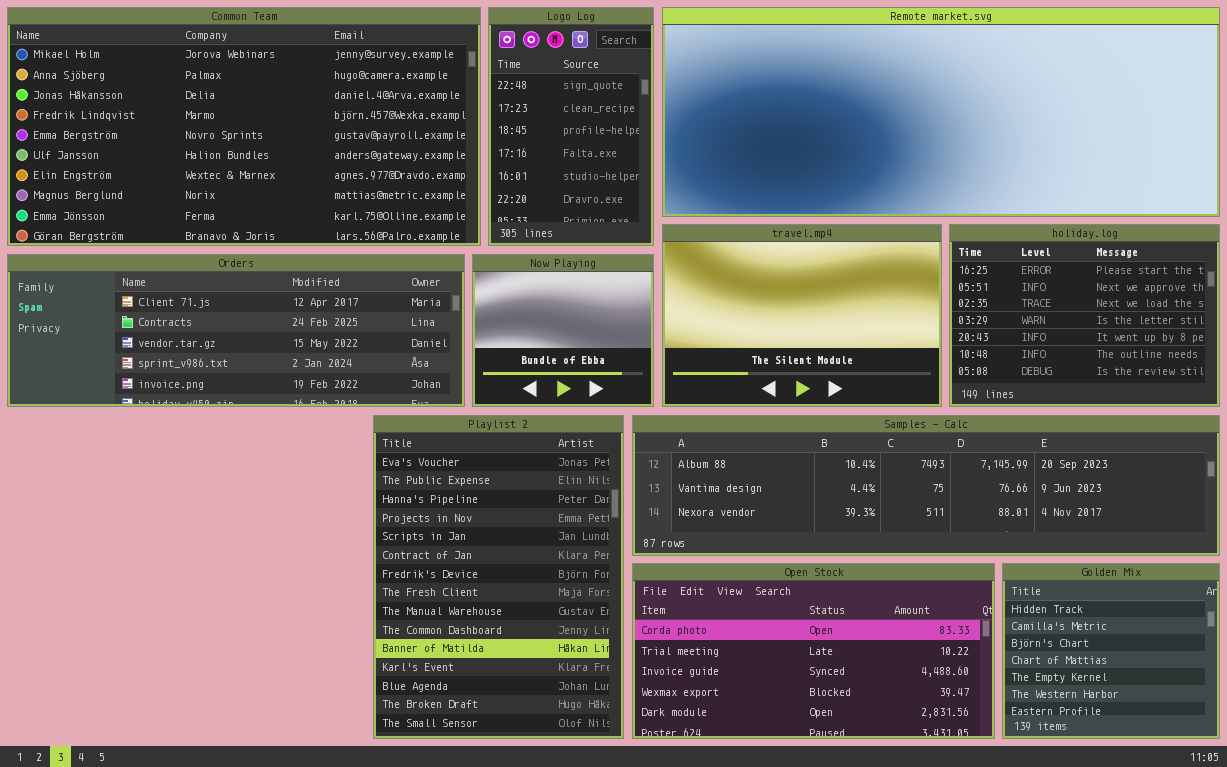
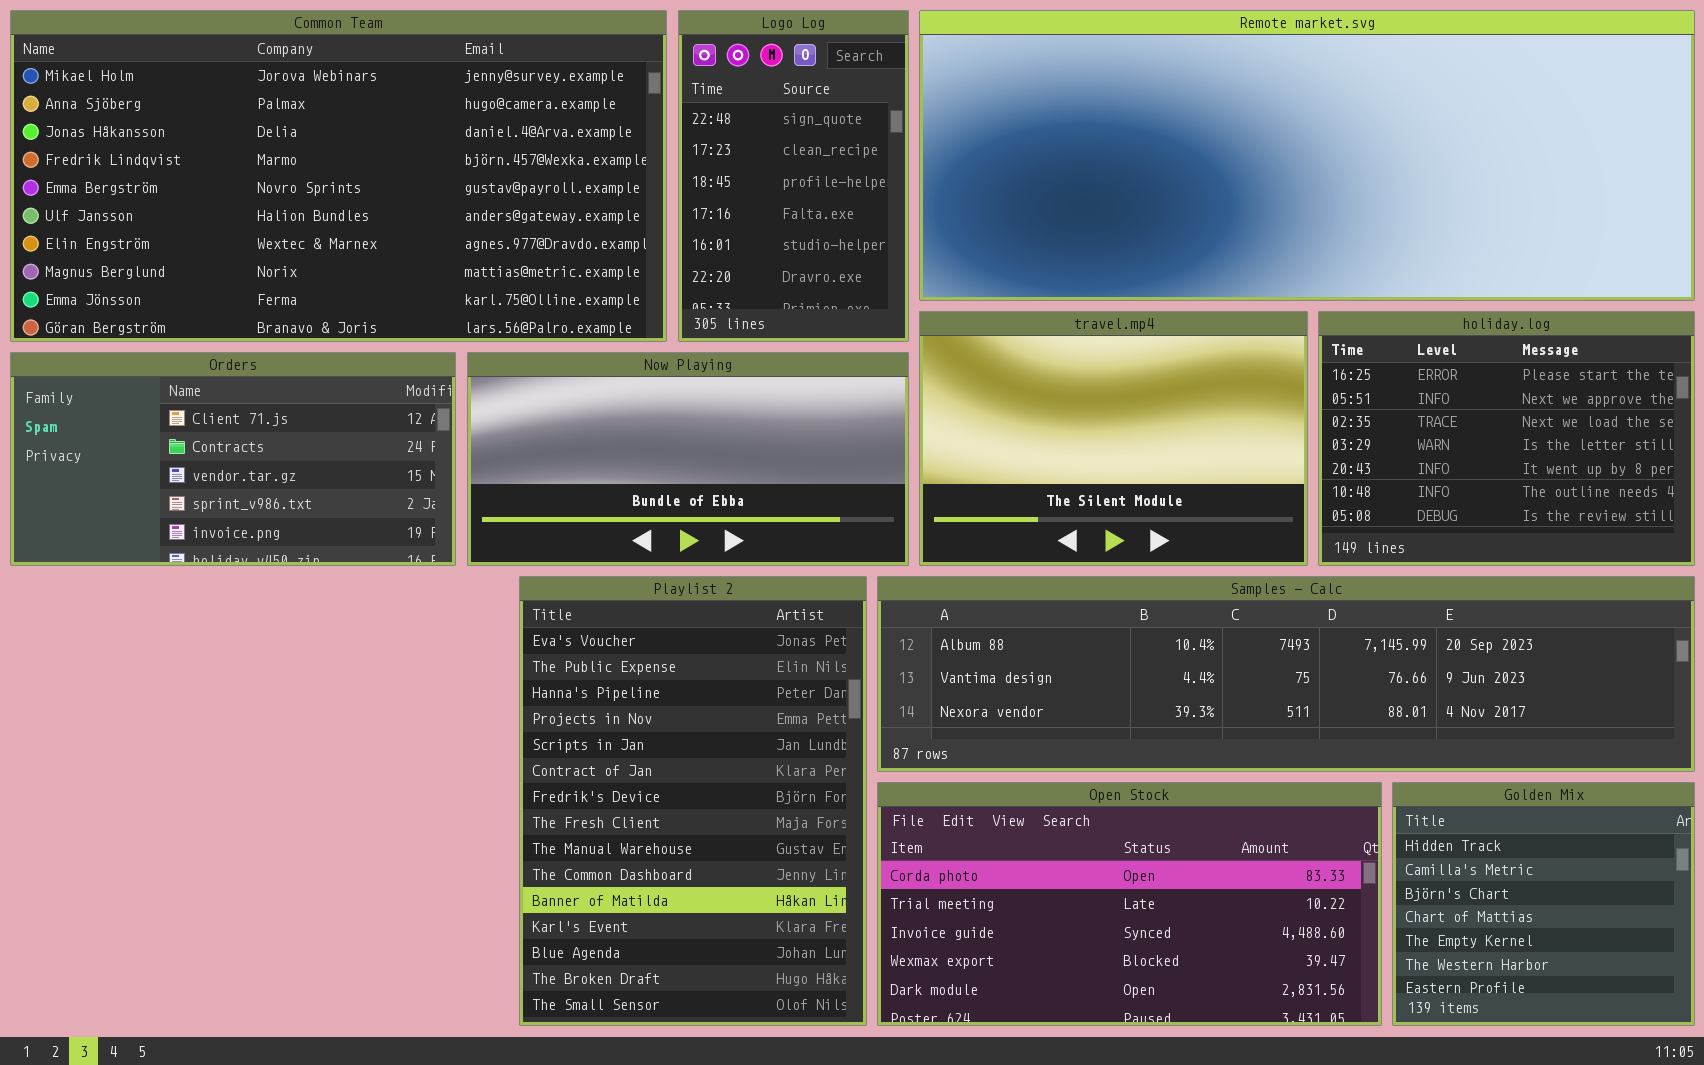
Orders: [7,254,465,407] -> [10,352,456,566], resized
Now Playing: [472,254,654,407] -> [467,352,909,566], resized

